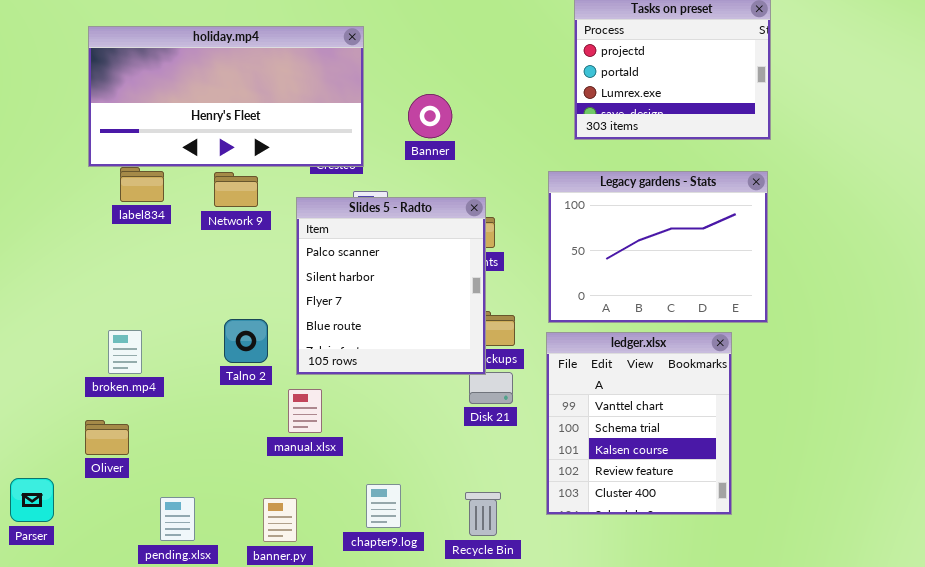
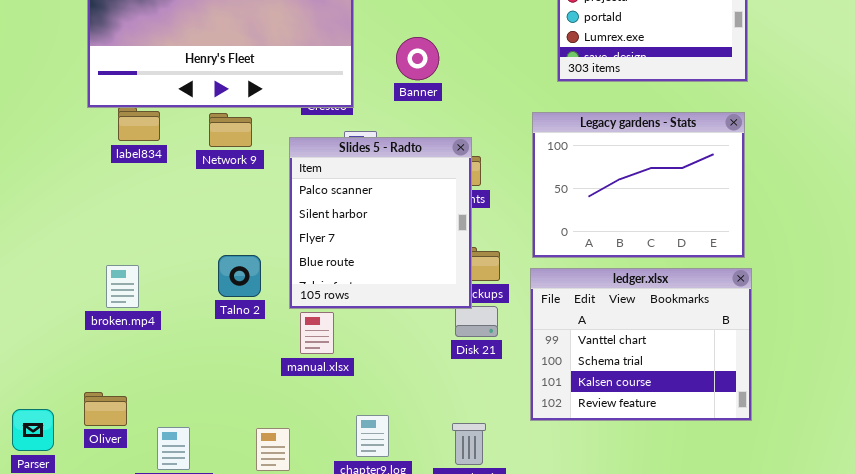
ledger.xlsx: [546,332,732,515] -> [530,268,752,421], resized
manual.xlsx: [288,389,322,433] -> [300,312,334,354], moved
Oliver: [85,420,129,455] -> [84,392,127,426], moved

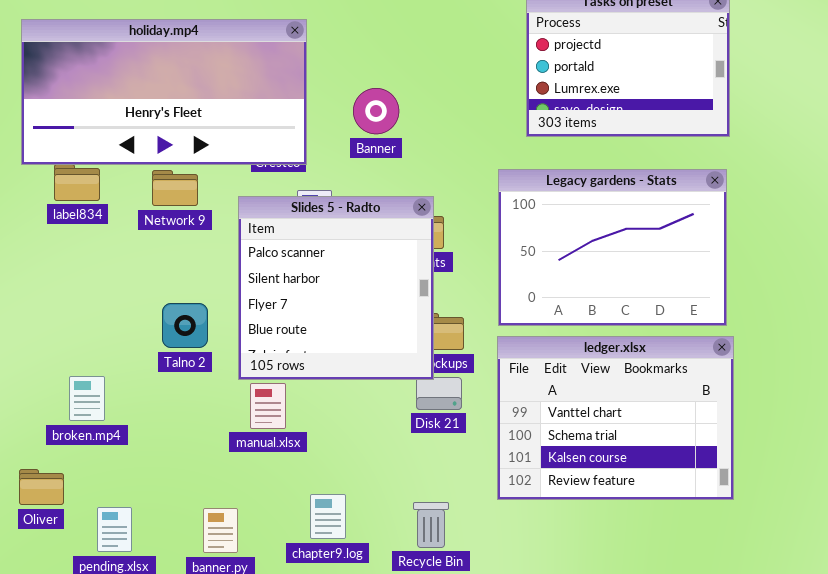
Talno 2: [218,255,261,297] -> [162,303,208,348], moved
broken.mp4: [106,265,139,308] -> [69,376,105,421], moved

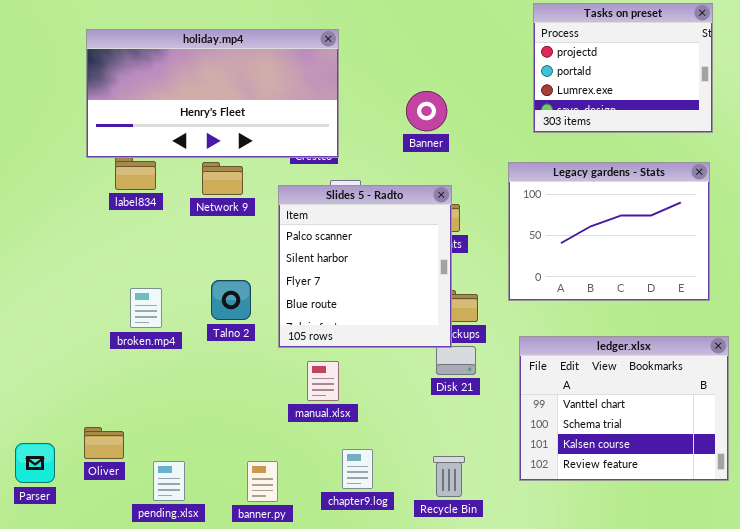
Banner: [353,88,399,134] -> [406,91,447,131], moved
ledger.xlsx: [497,336,734,500] -> [519,336,729,481], moved
broken.mp4: [69,376,105,421] -> [130,288,162,328], moved
manual.xlsx: [250,383,286,429] -> [307,361,339,401], moved

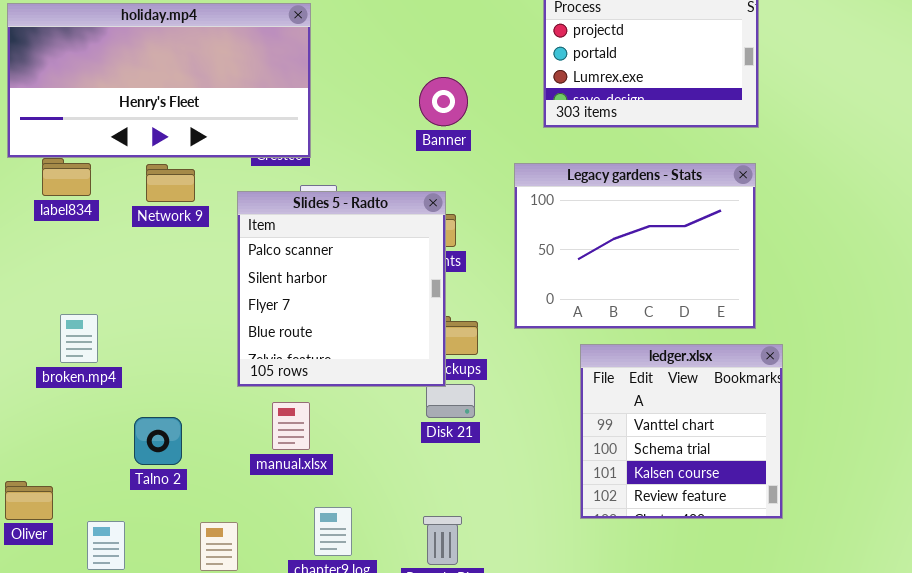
Banner: [406,91,447,131] -> [419,77,468,126], moved
Talno 2: [211,280,251,320] -> [134,417,182,465], moved
ledger.xlsx: [519,336,729,481] -> [580,344,783,519], moved, resized

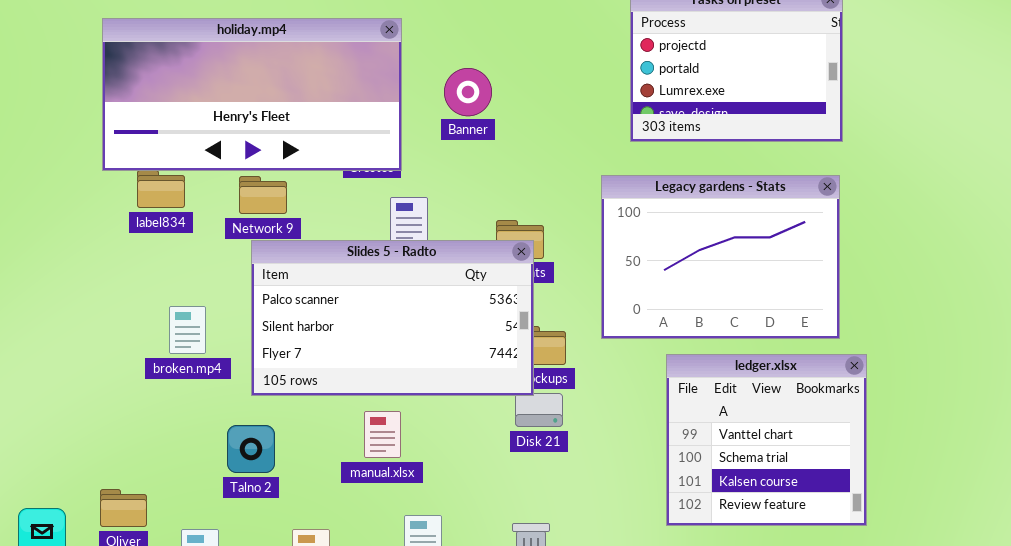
Banner: [419,77,468,126] -> [444,68,492,116], moved
Slides 5 - Radto: [237,191,446,387] -> [251,240,534,396], resized
broken.mp4: [60,314,98,363] -> [169,306,206,354], moved

